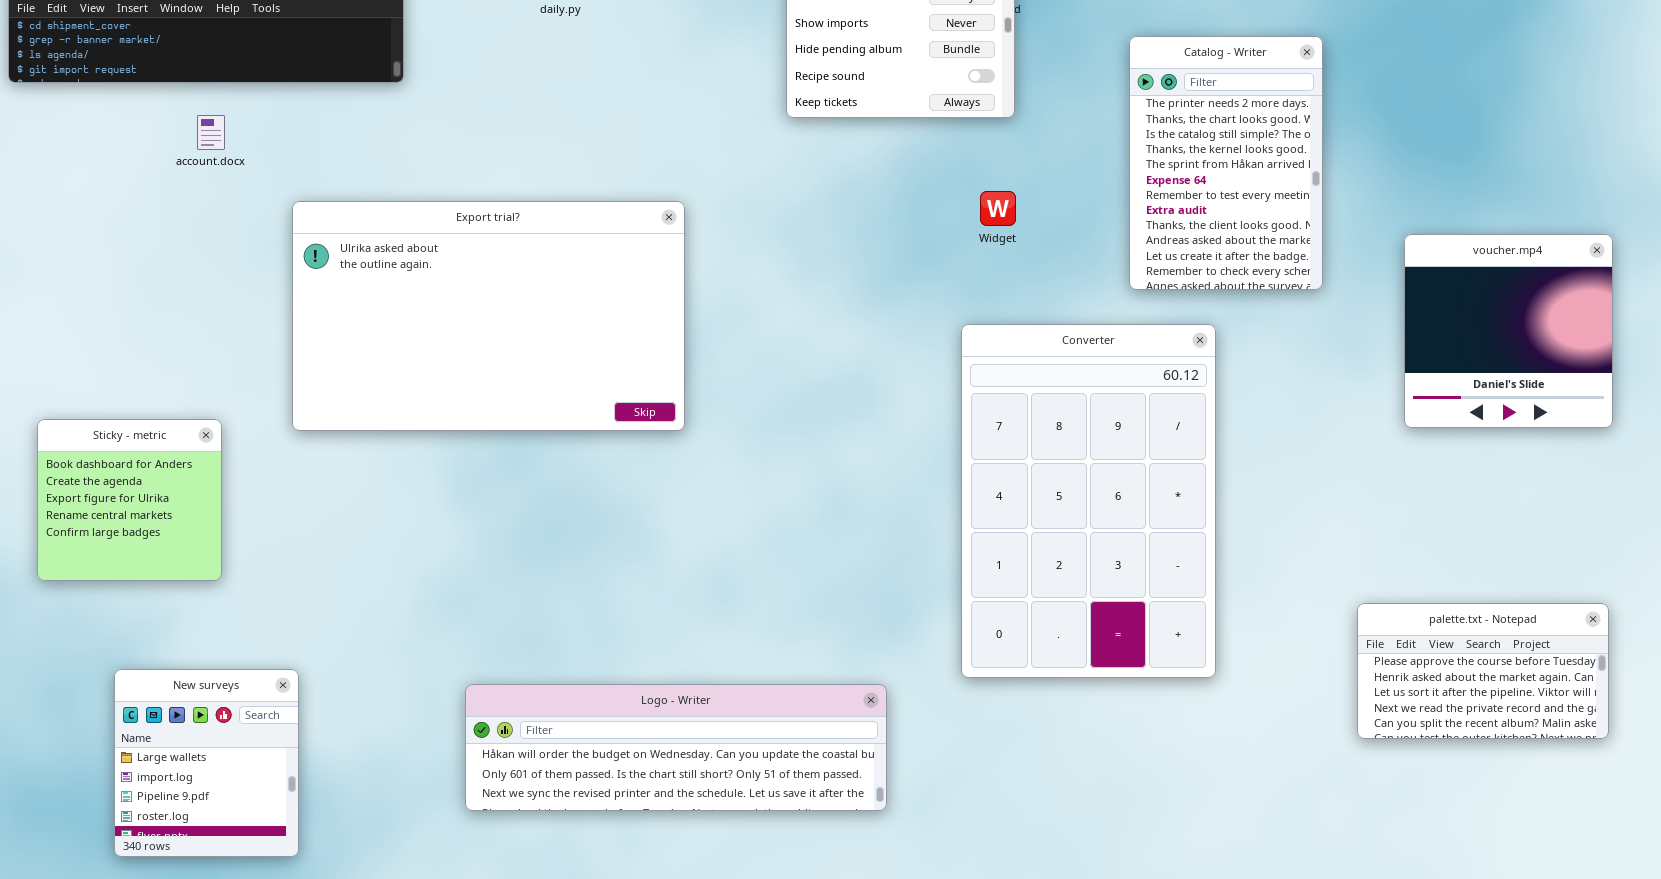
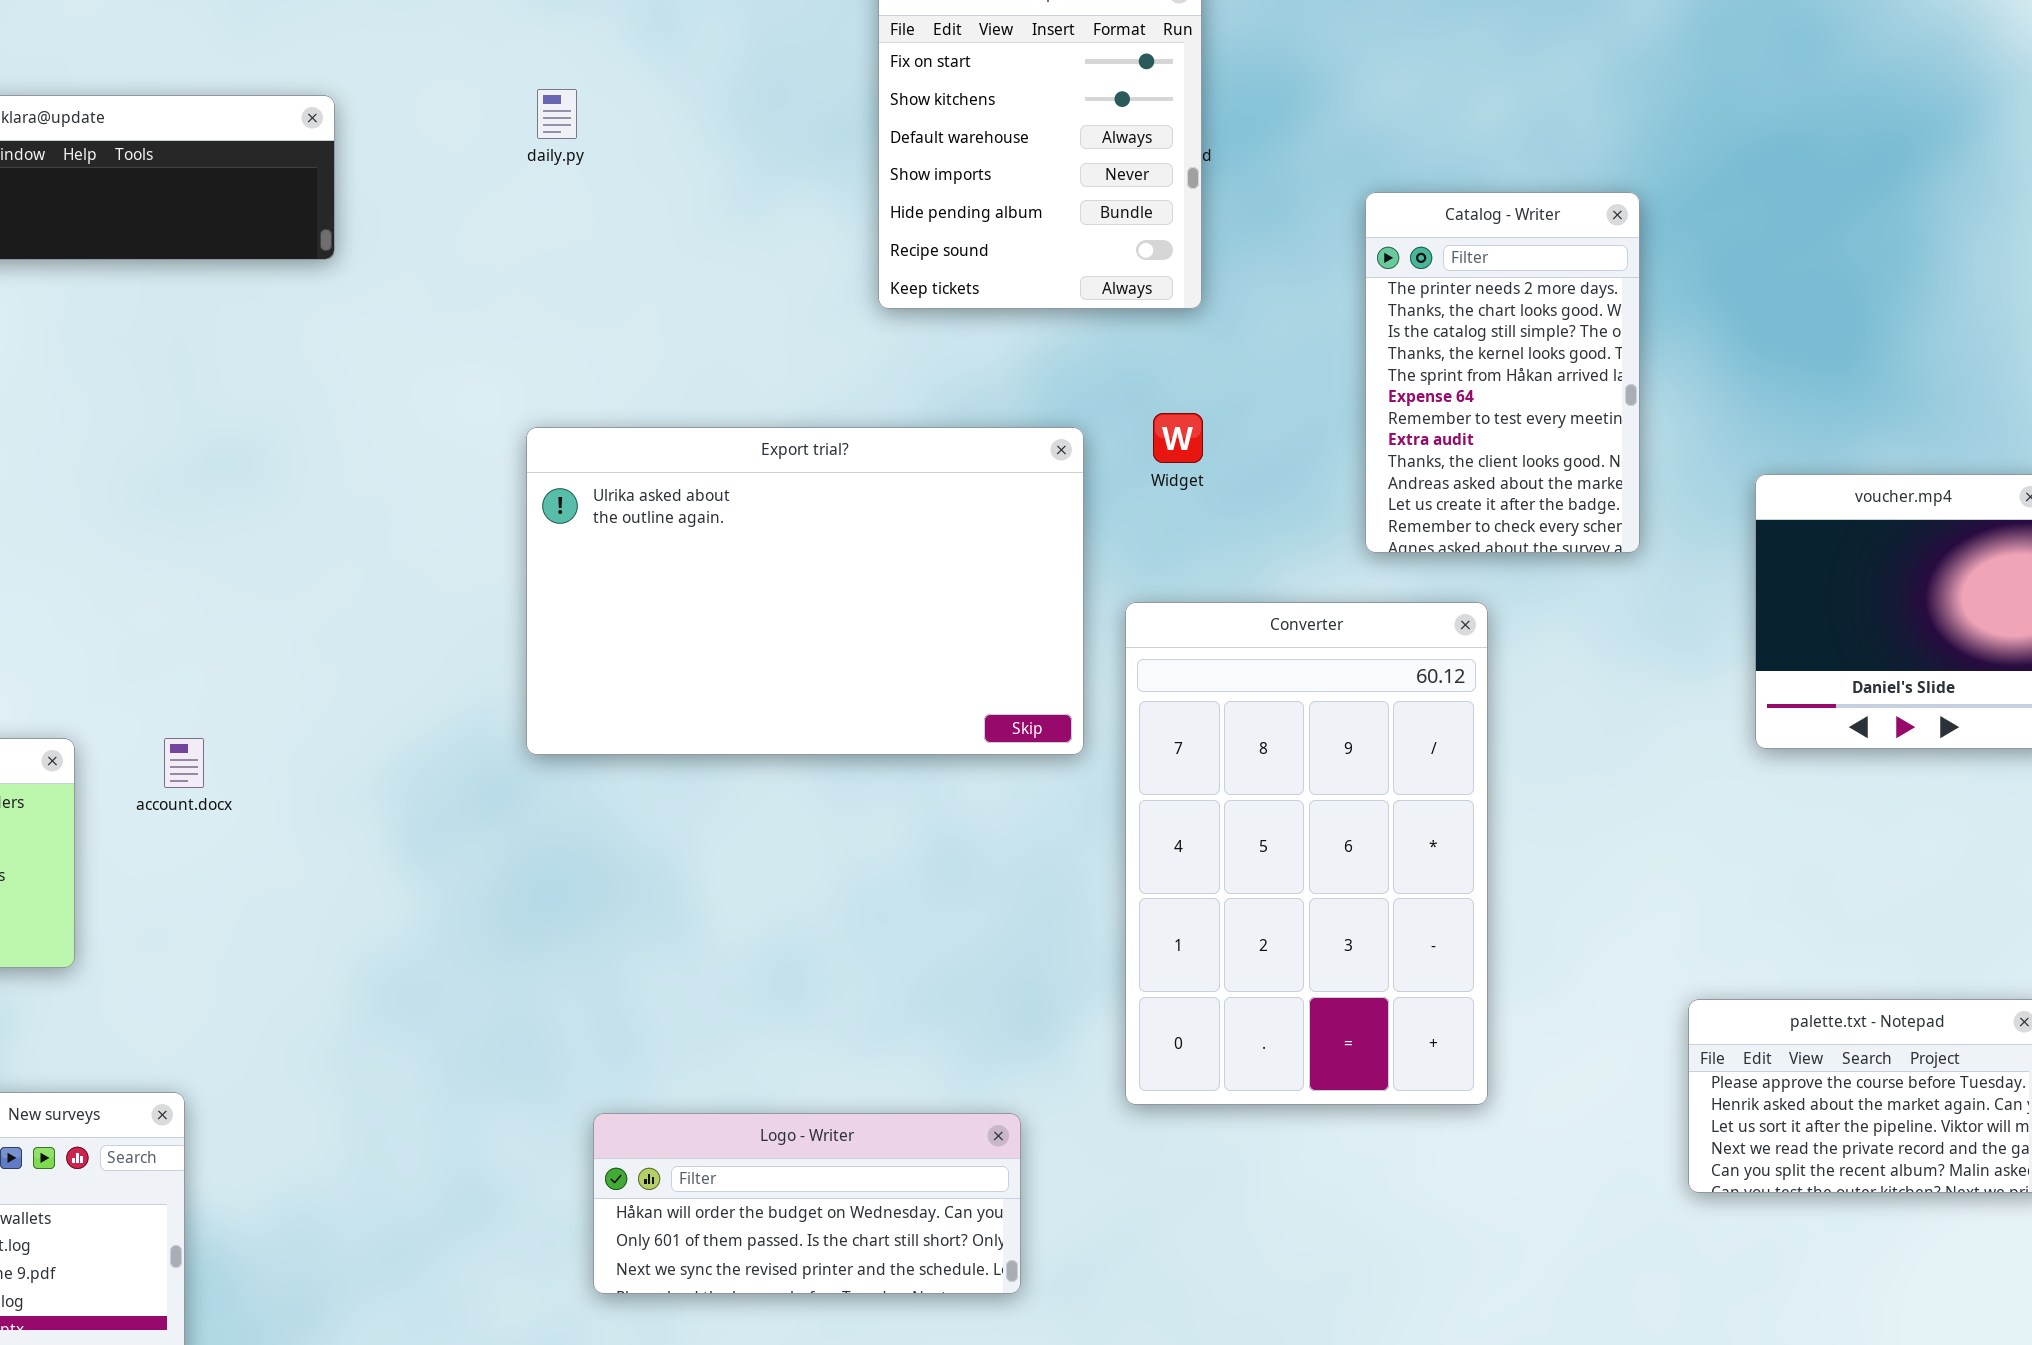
account.docx: [197,115,225,150] -> [164,738,204,788], moved
Export trial?: [292,201,685,431] -> [526,427,1084,755], moved
Logo - Writer: [465,684,887,811] -> [593,1113,1021,1294], resized

